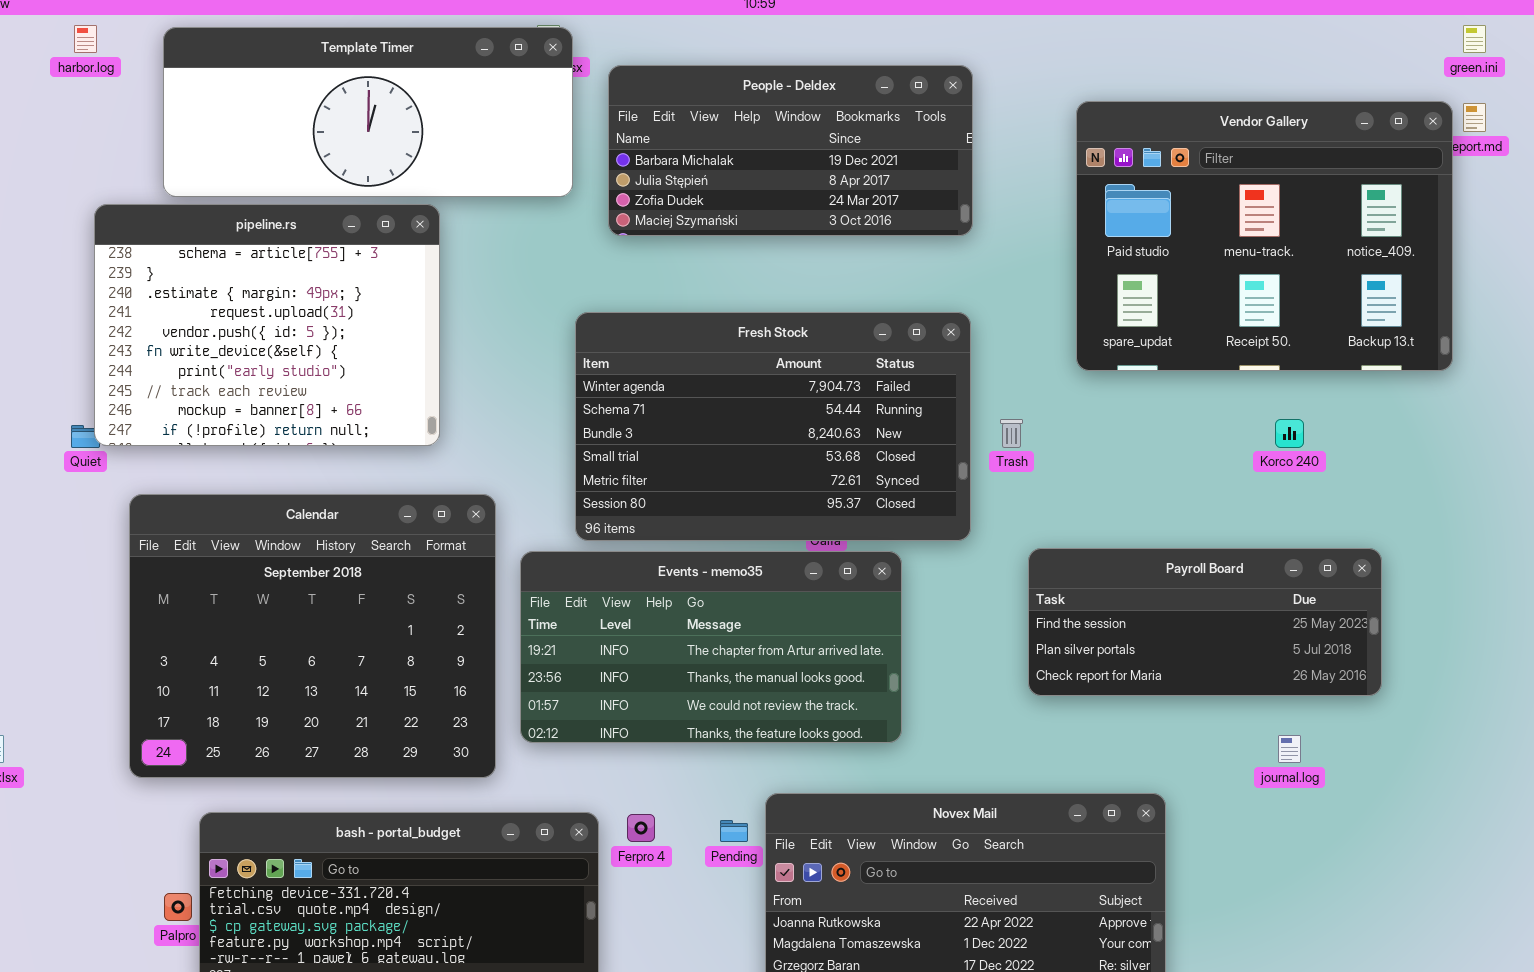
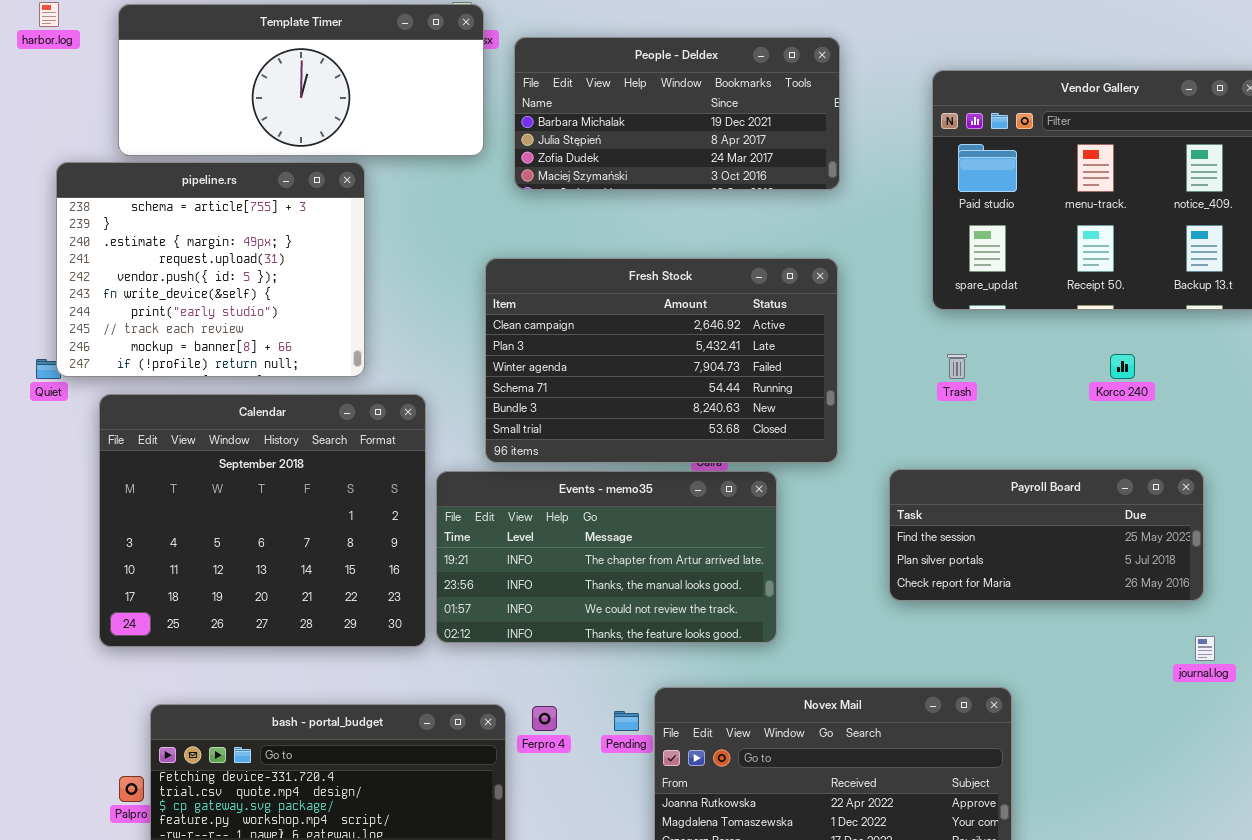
Fresh Stock: [575,312,971,541] -> [485,258,838,463], scrolled up 2 rows
Trash: [1000,419,1023,448] -> [947,354,967,379], moved
Calendar: [129,494,496,778] -> [99,394,426,647], moved
journal.log: [1278,735,1301,763] -> [1195,636,1215,661], moved

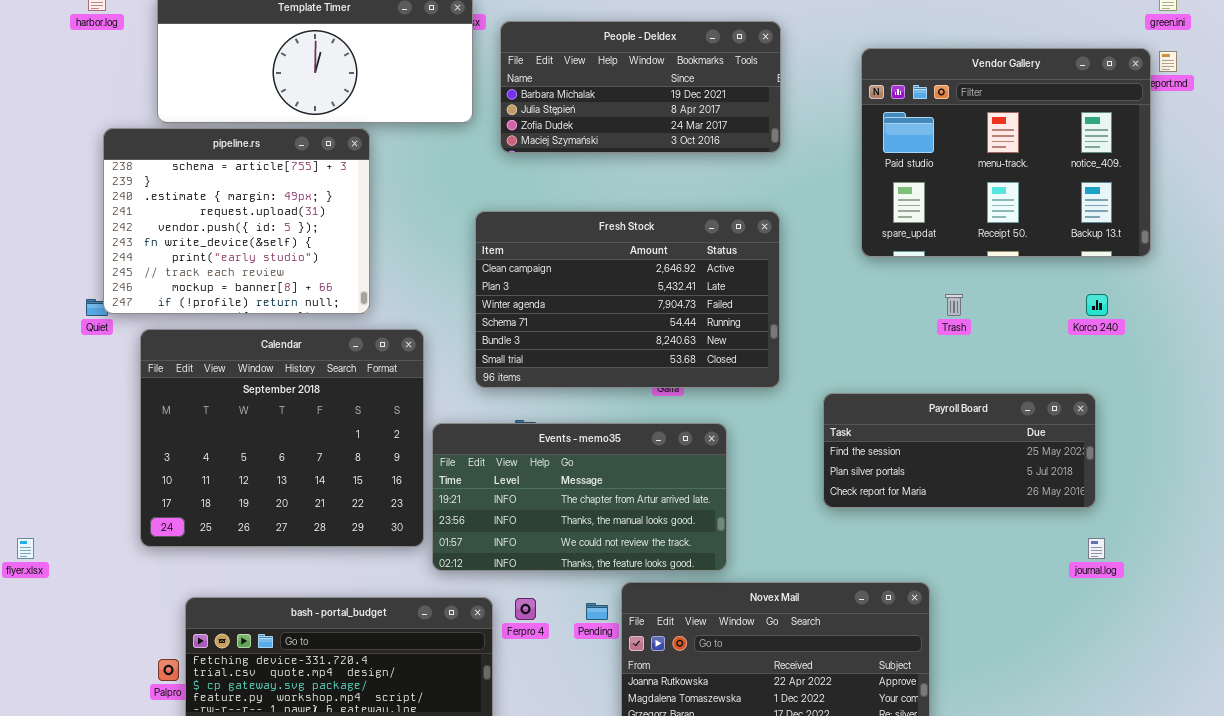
Trash: [947,354,967,379] -> [945,294,963,316], moved
Korco 240: [1110,354,1135,379] -> [1086,294,1108,316], moved
Events - memo35: [436,471,777,643] -> [432,423,727,571], moved

